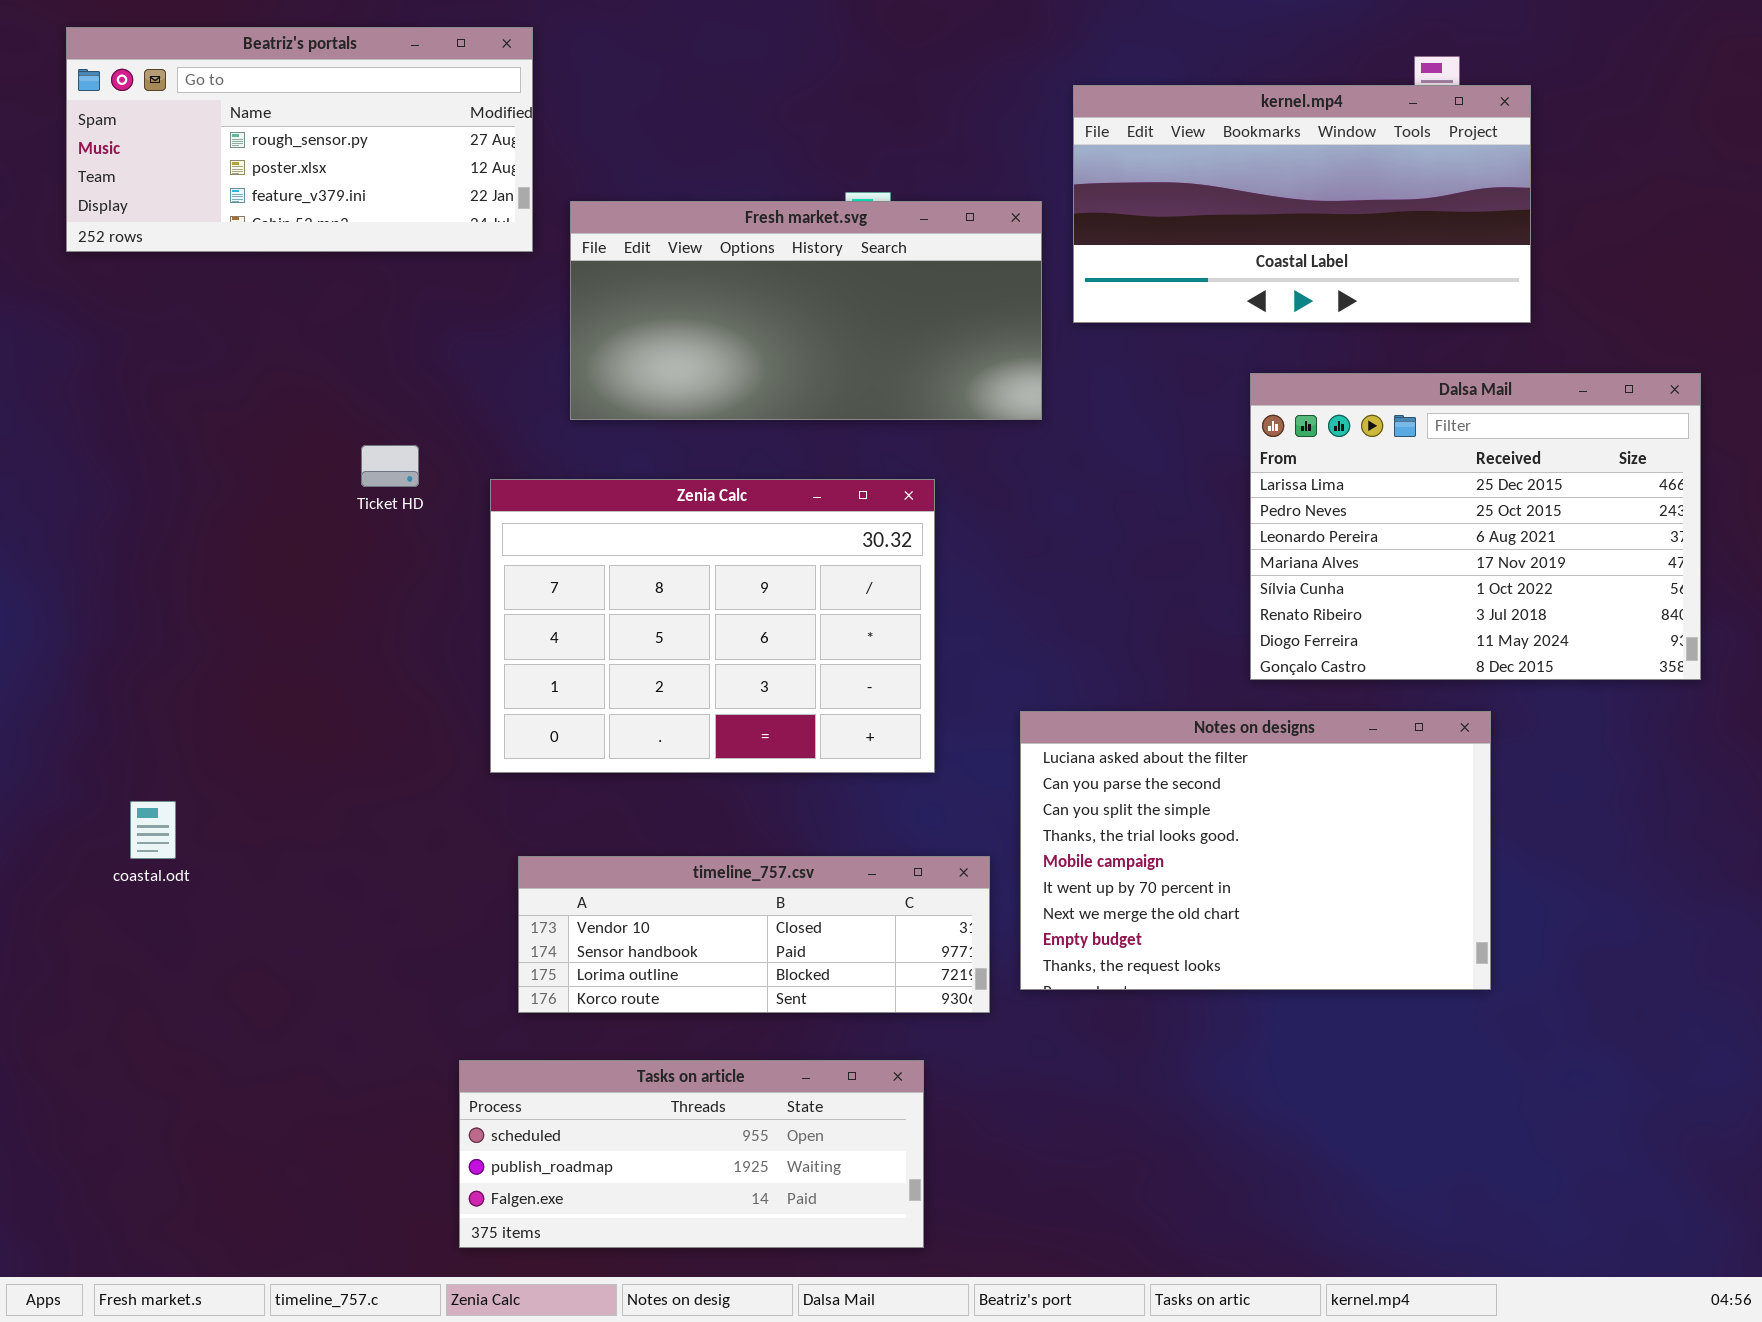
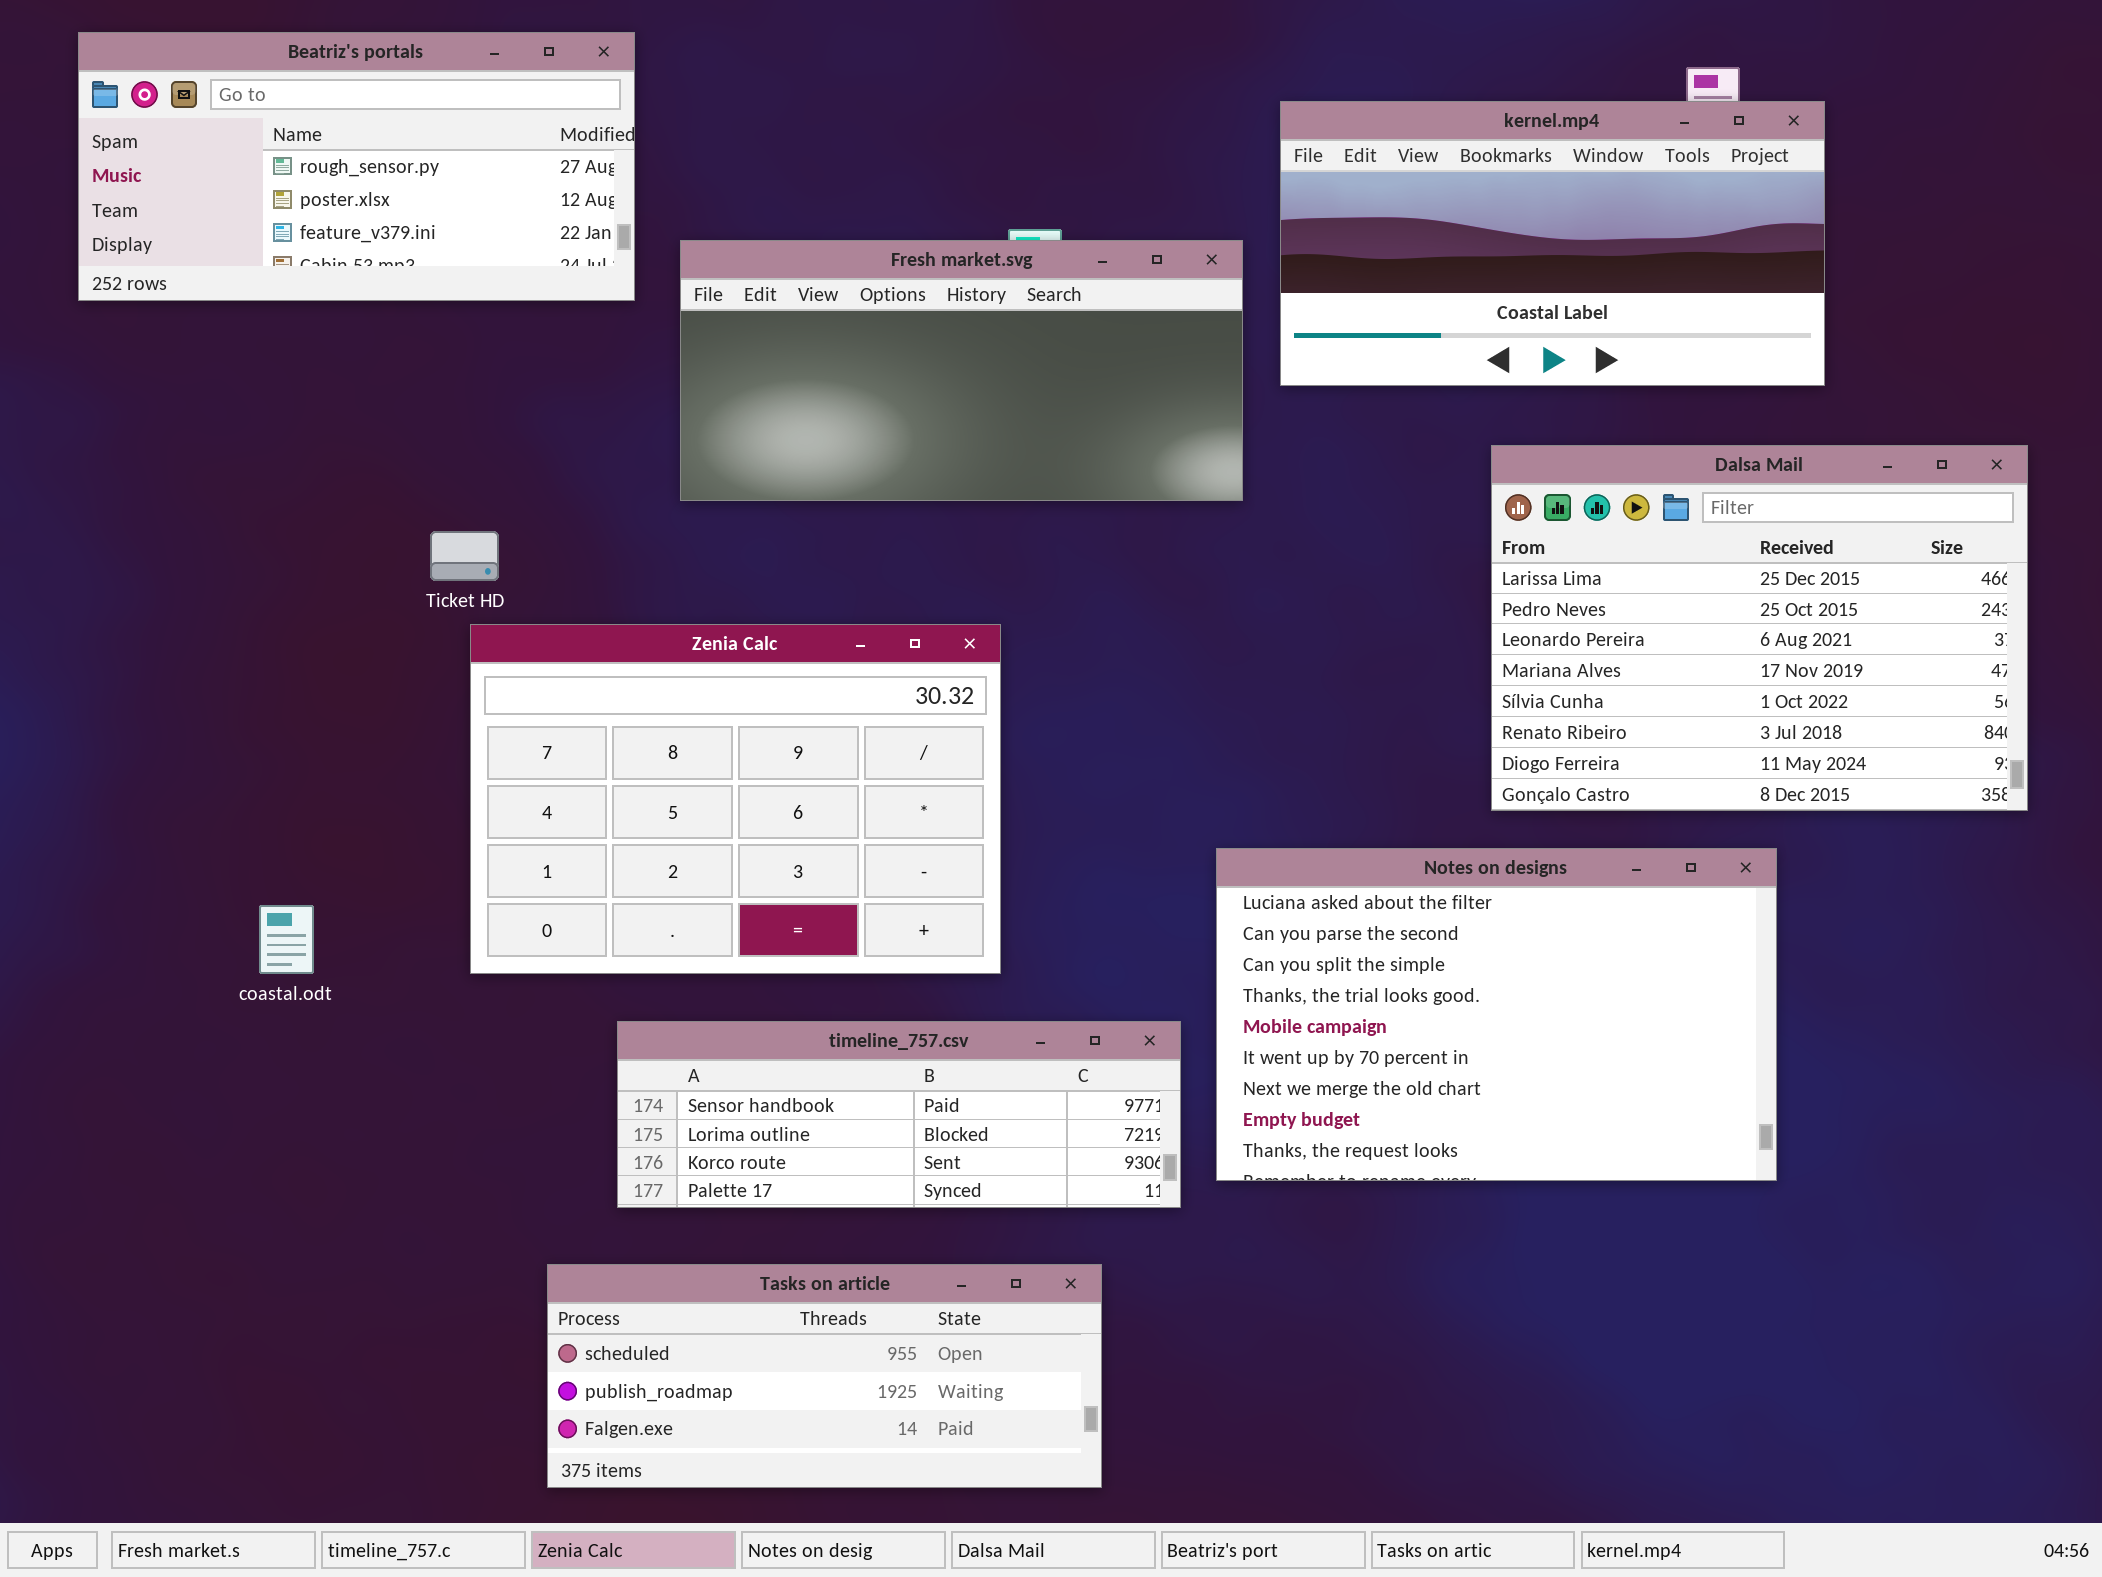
Zenia Calc: [490,479,935,773] -> [470,624,1001,974], moved
coastal.odt: [130,801,176,859] -> [259,905,314,974], moved
timeline_757.csv: [518,856,990,1013] -> [617,1021,1181,1208], scrolled down 1 row

